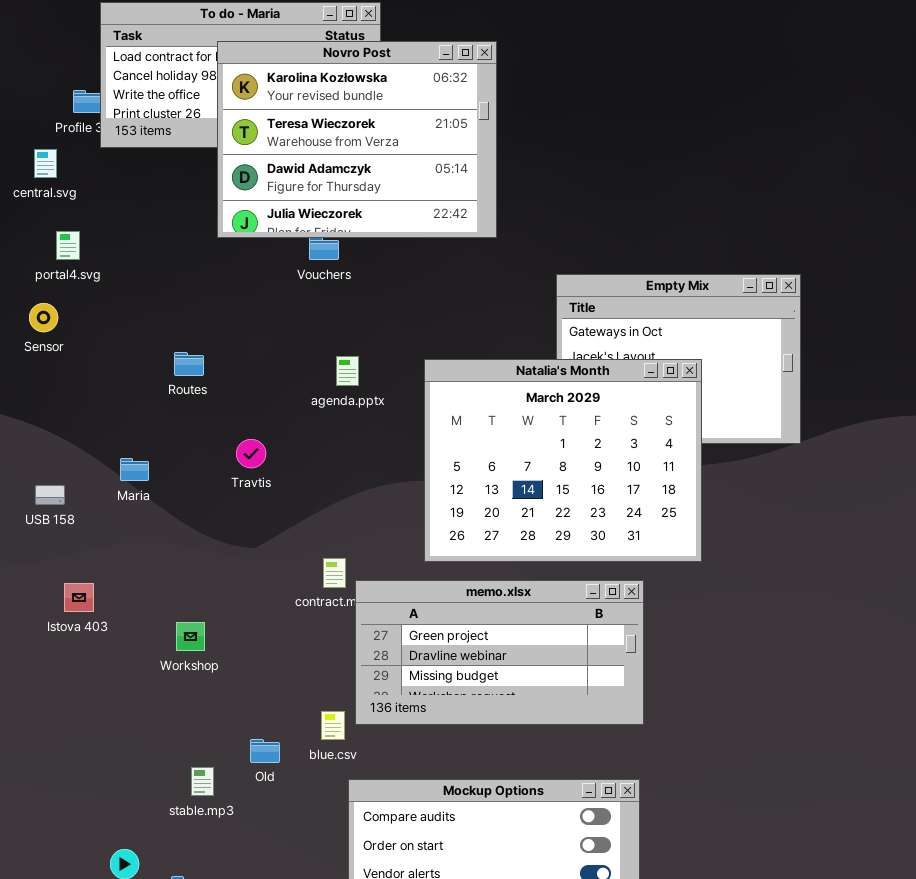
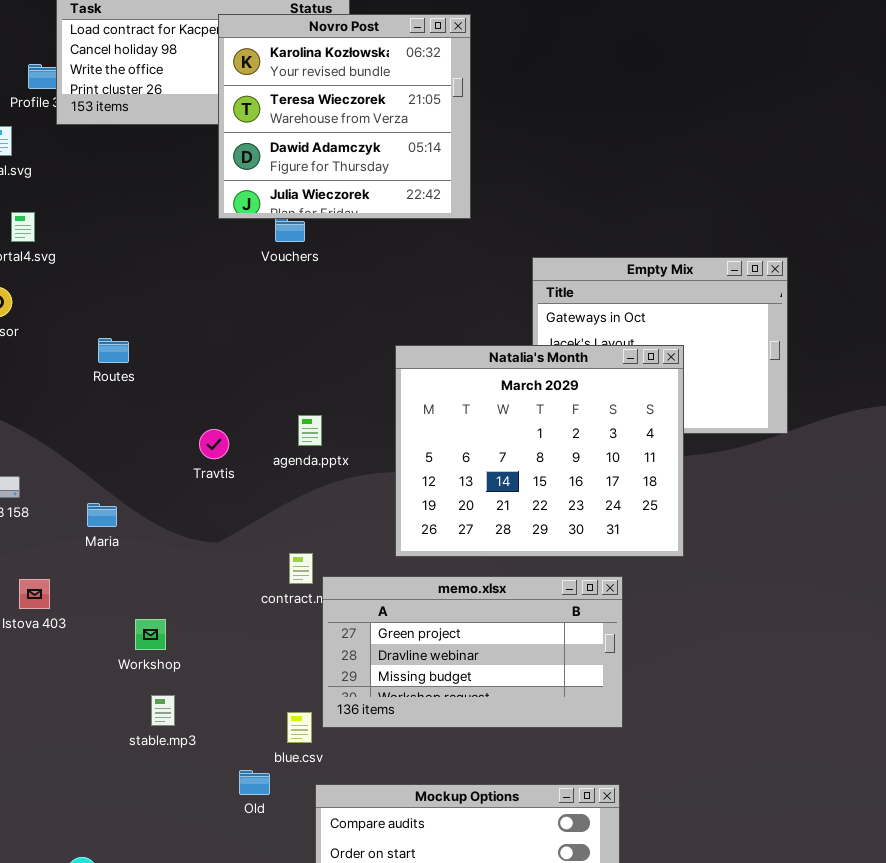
Novro Post: [217,41,497,238] -> [218,14,471,219], resized
Routes: [174,352,204,376] -> [98,338,129,363], moved
agenda.pptx: [336,356,359,386] -> [298,415,322,446], moved
Maria: [120,458,149,481] -> [87,503,117,527], moved
Old: [250,739,280,763] -> [239,770,270,795], moved
stable.mp3: [191,767,214,796] -> [151,695,175,726], moved

